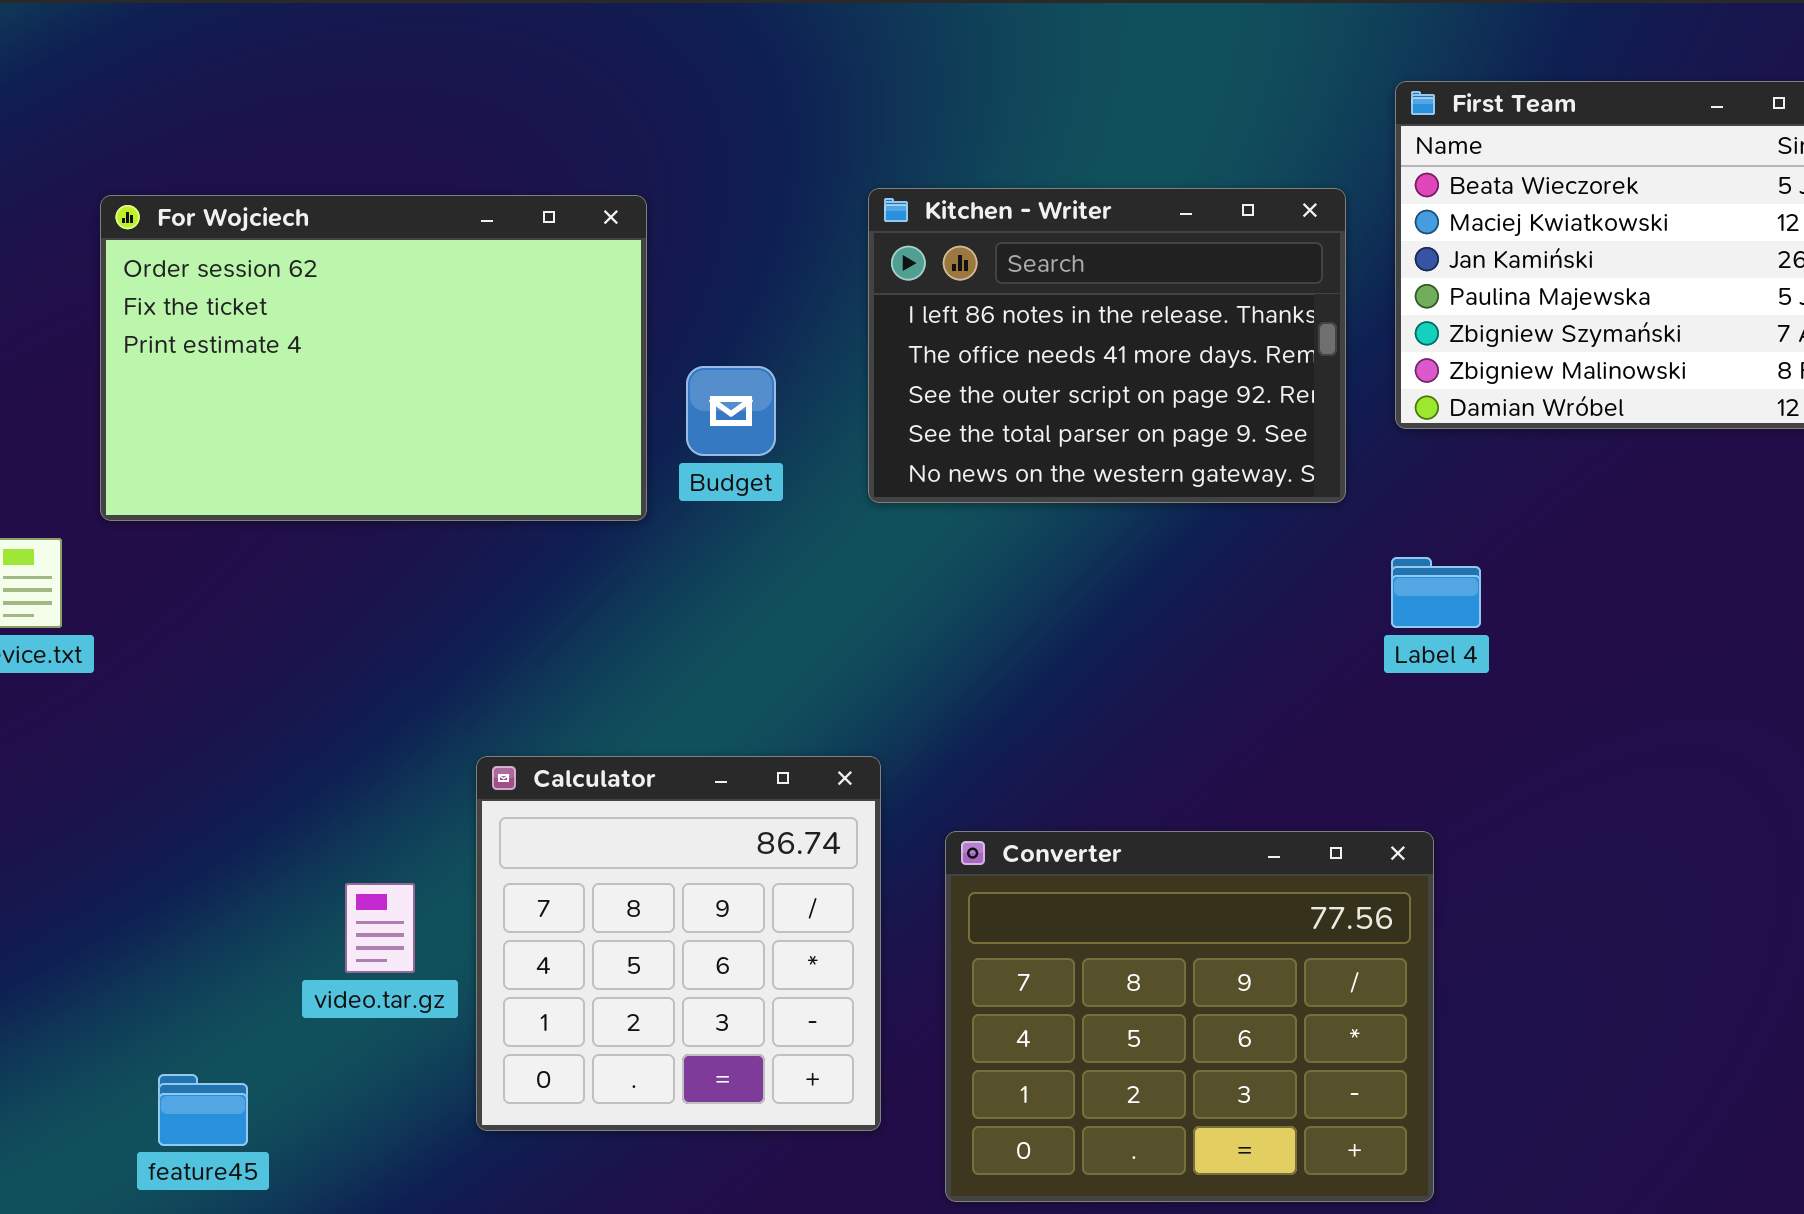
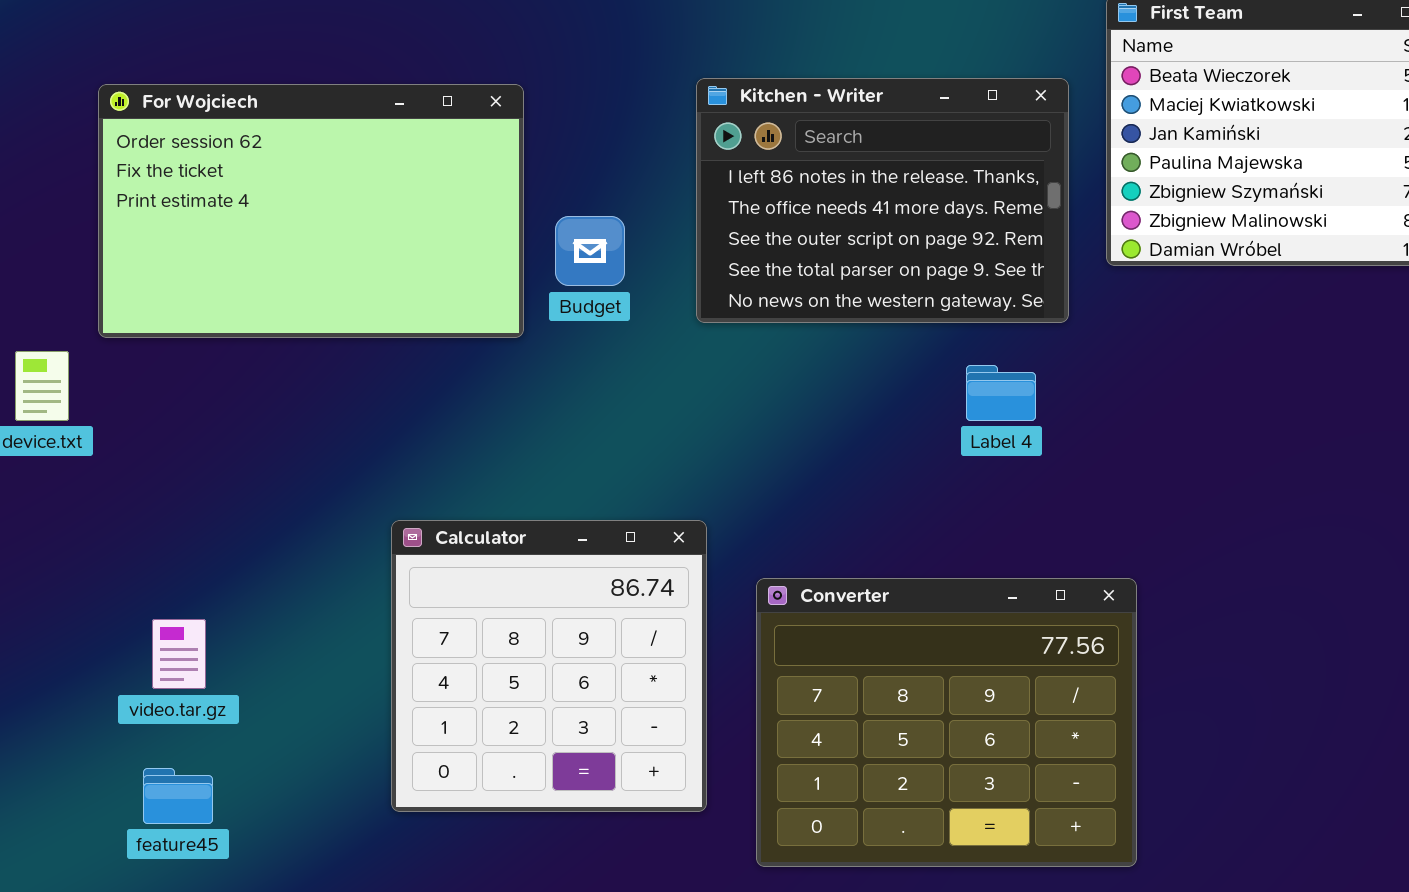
Label 4: [1391,557,1481,628] -> [966,365,1036,421], moved
video.tar.gz: [345,883,415,973] -> [152,619,206,689], moved

